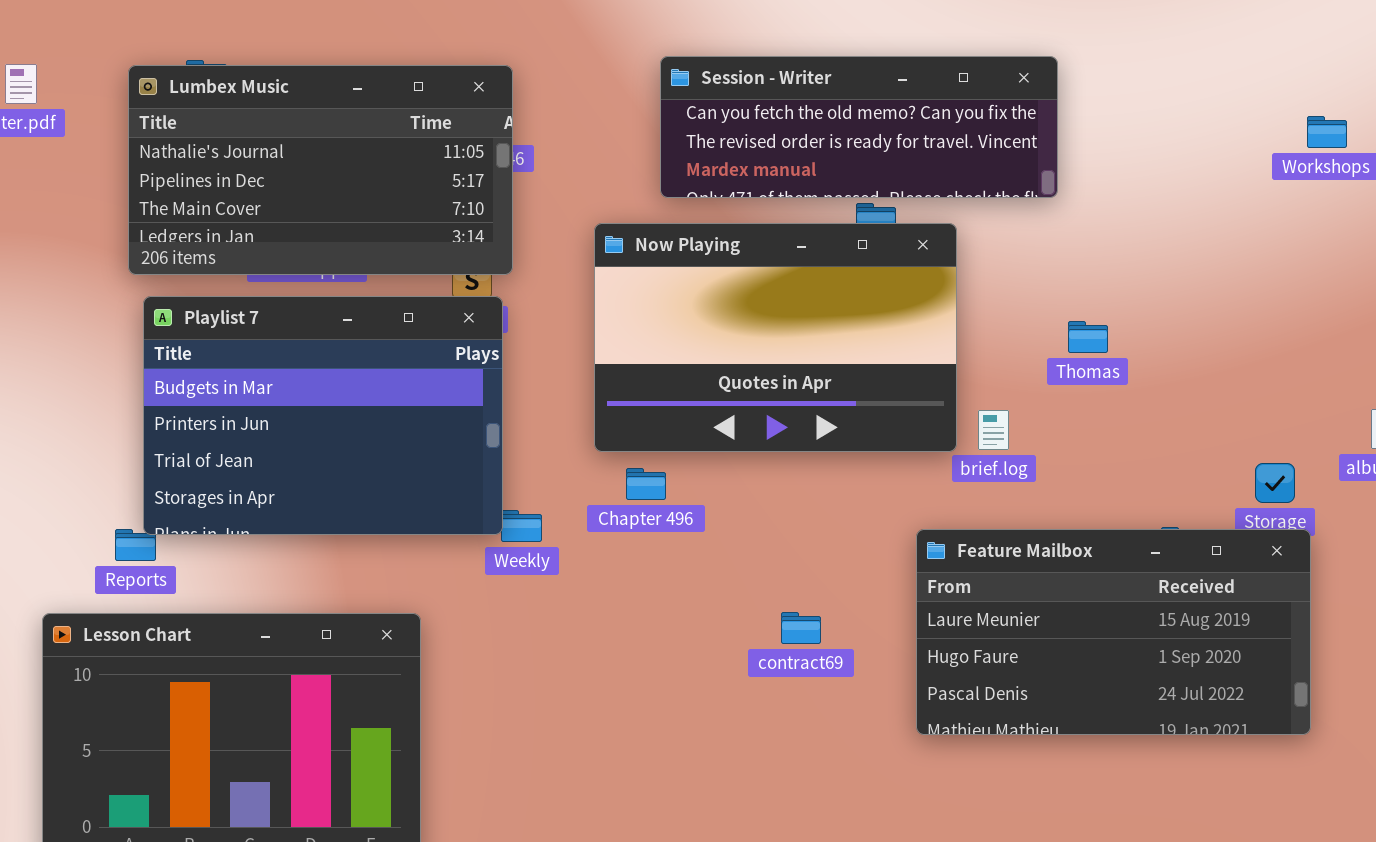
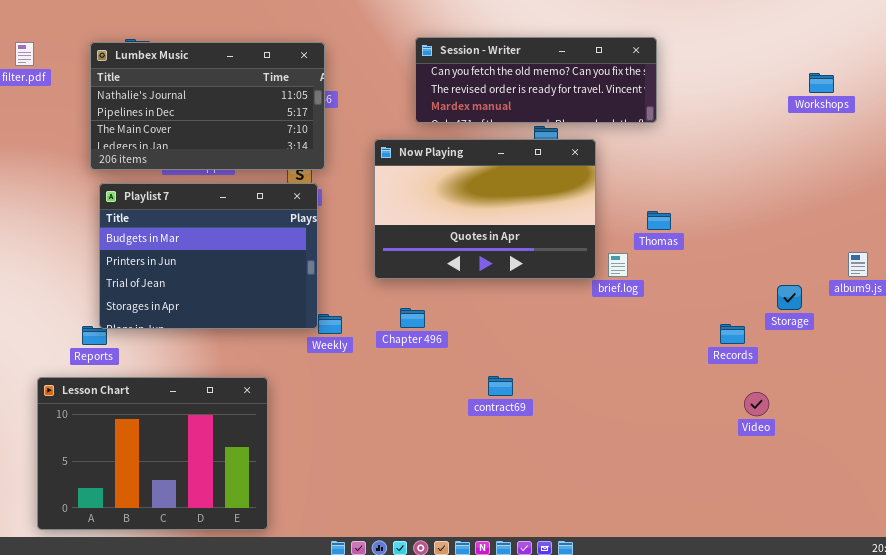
Thomas: [1068,321,1108,353] -> [647,211,671,230], moved
Chapter 496: [626,468,666,500] -> [400,308,425,328], moved
Feature Mailbox: [916,529,1311,735] -> none, closed

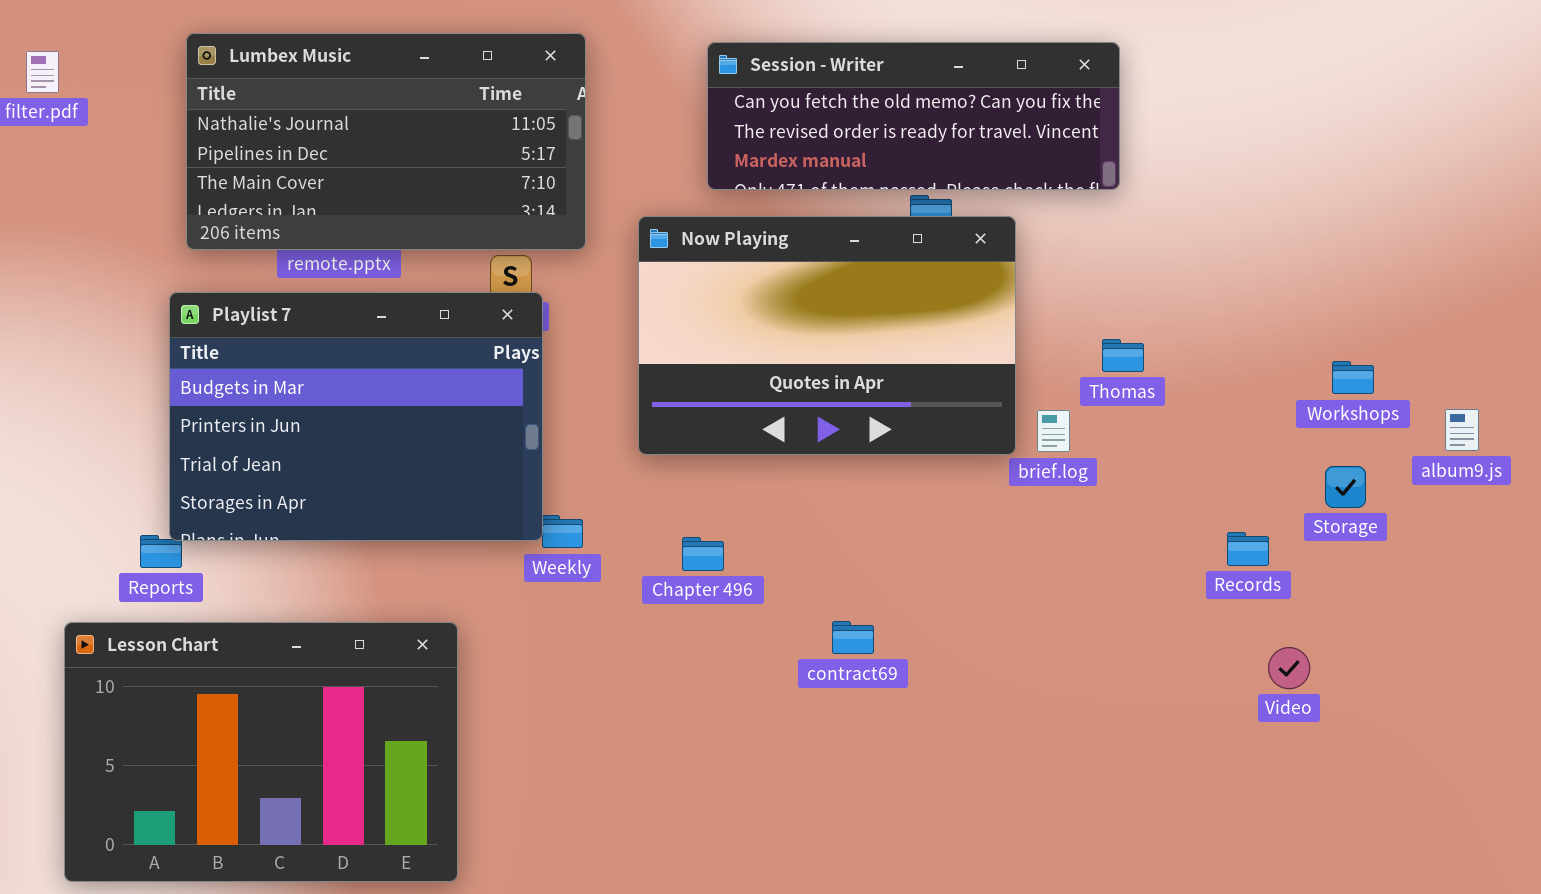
Lumbex Music: [90,42,325,170] -> [186,33,586,250], moved
Workshops: [809,73,834,93] -> [1332,361,1374,394], moved
Chapter 496: [400,308,425,328] -> [682,537,724,571], moved

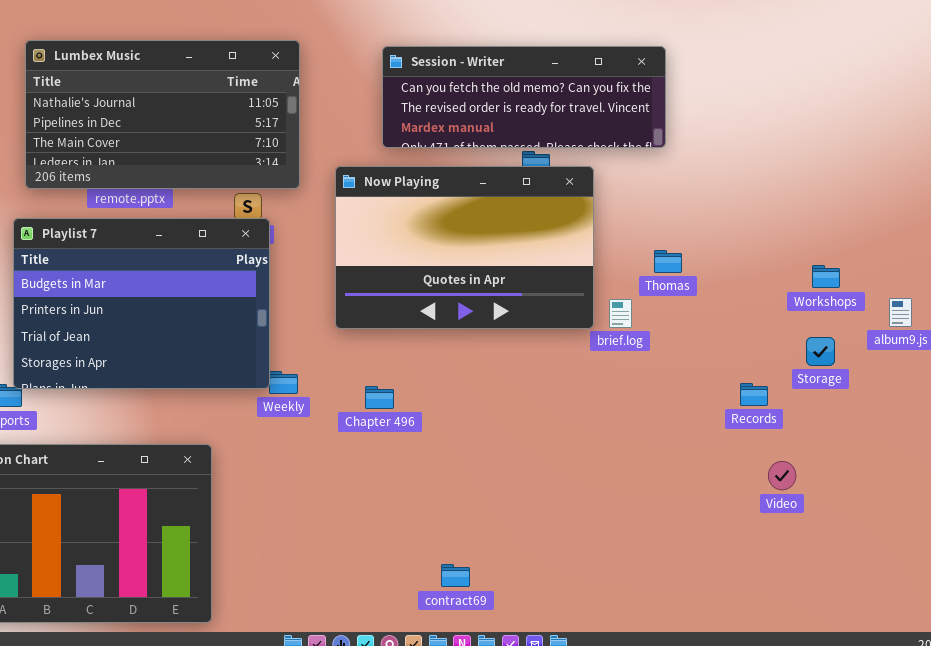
contract69: [832,621,874,654] -> [441,564,470,587], moved

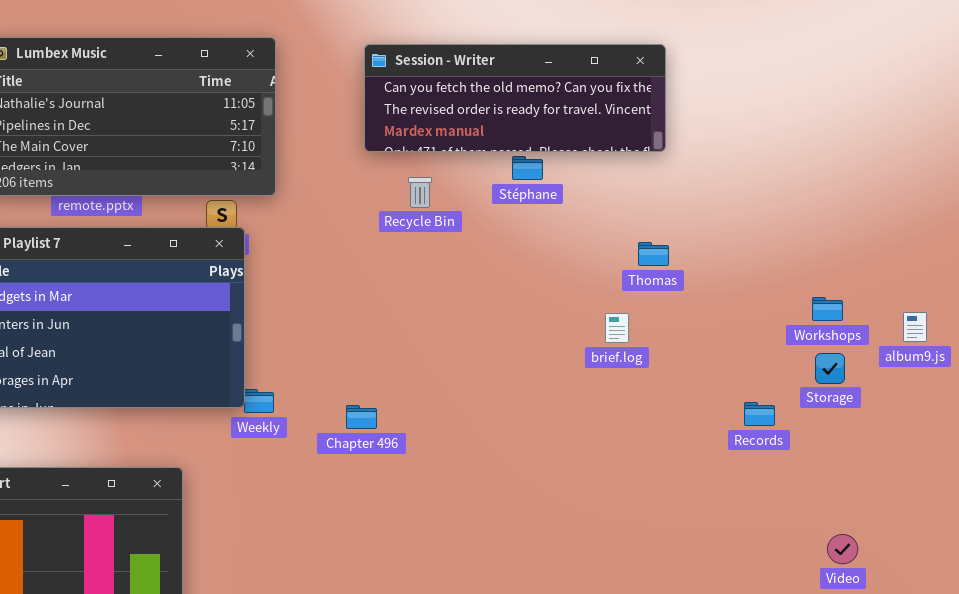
Now Playing: [335,166,594,329] -> none, closed
Thomas: [654,250,682,273] -> [638,242,669,266], moved
Workshops: [812,265,840,288] -> [812,297,843,321], moved
Video: [768,461,796,490] -> [827,534,858,564], moved

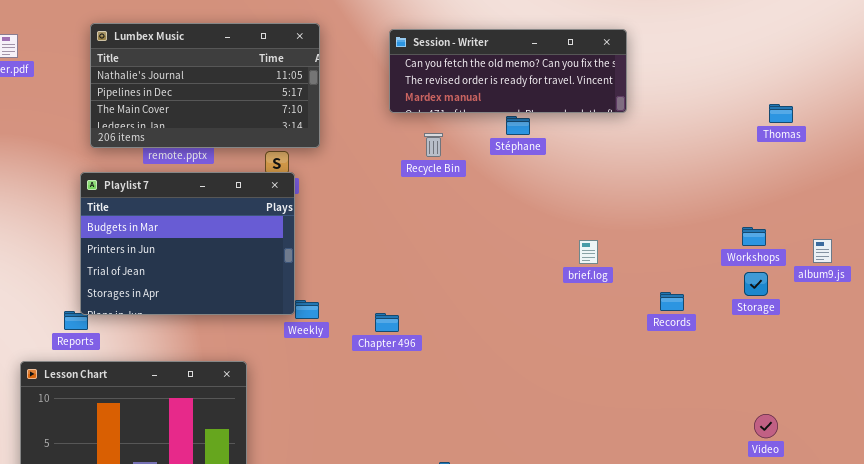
Thomas: [638,242,669,266] -> [769,104,793,123], moved
Records: [744,402,775,426] -> [660,292,684,311], moved

